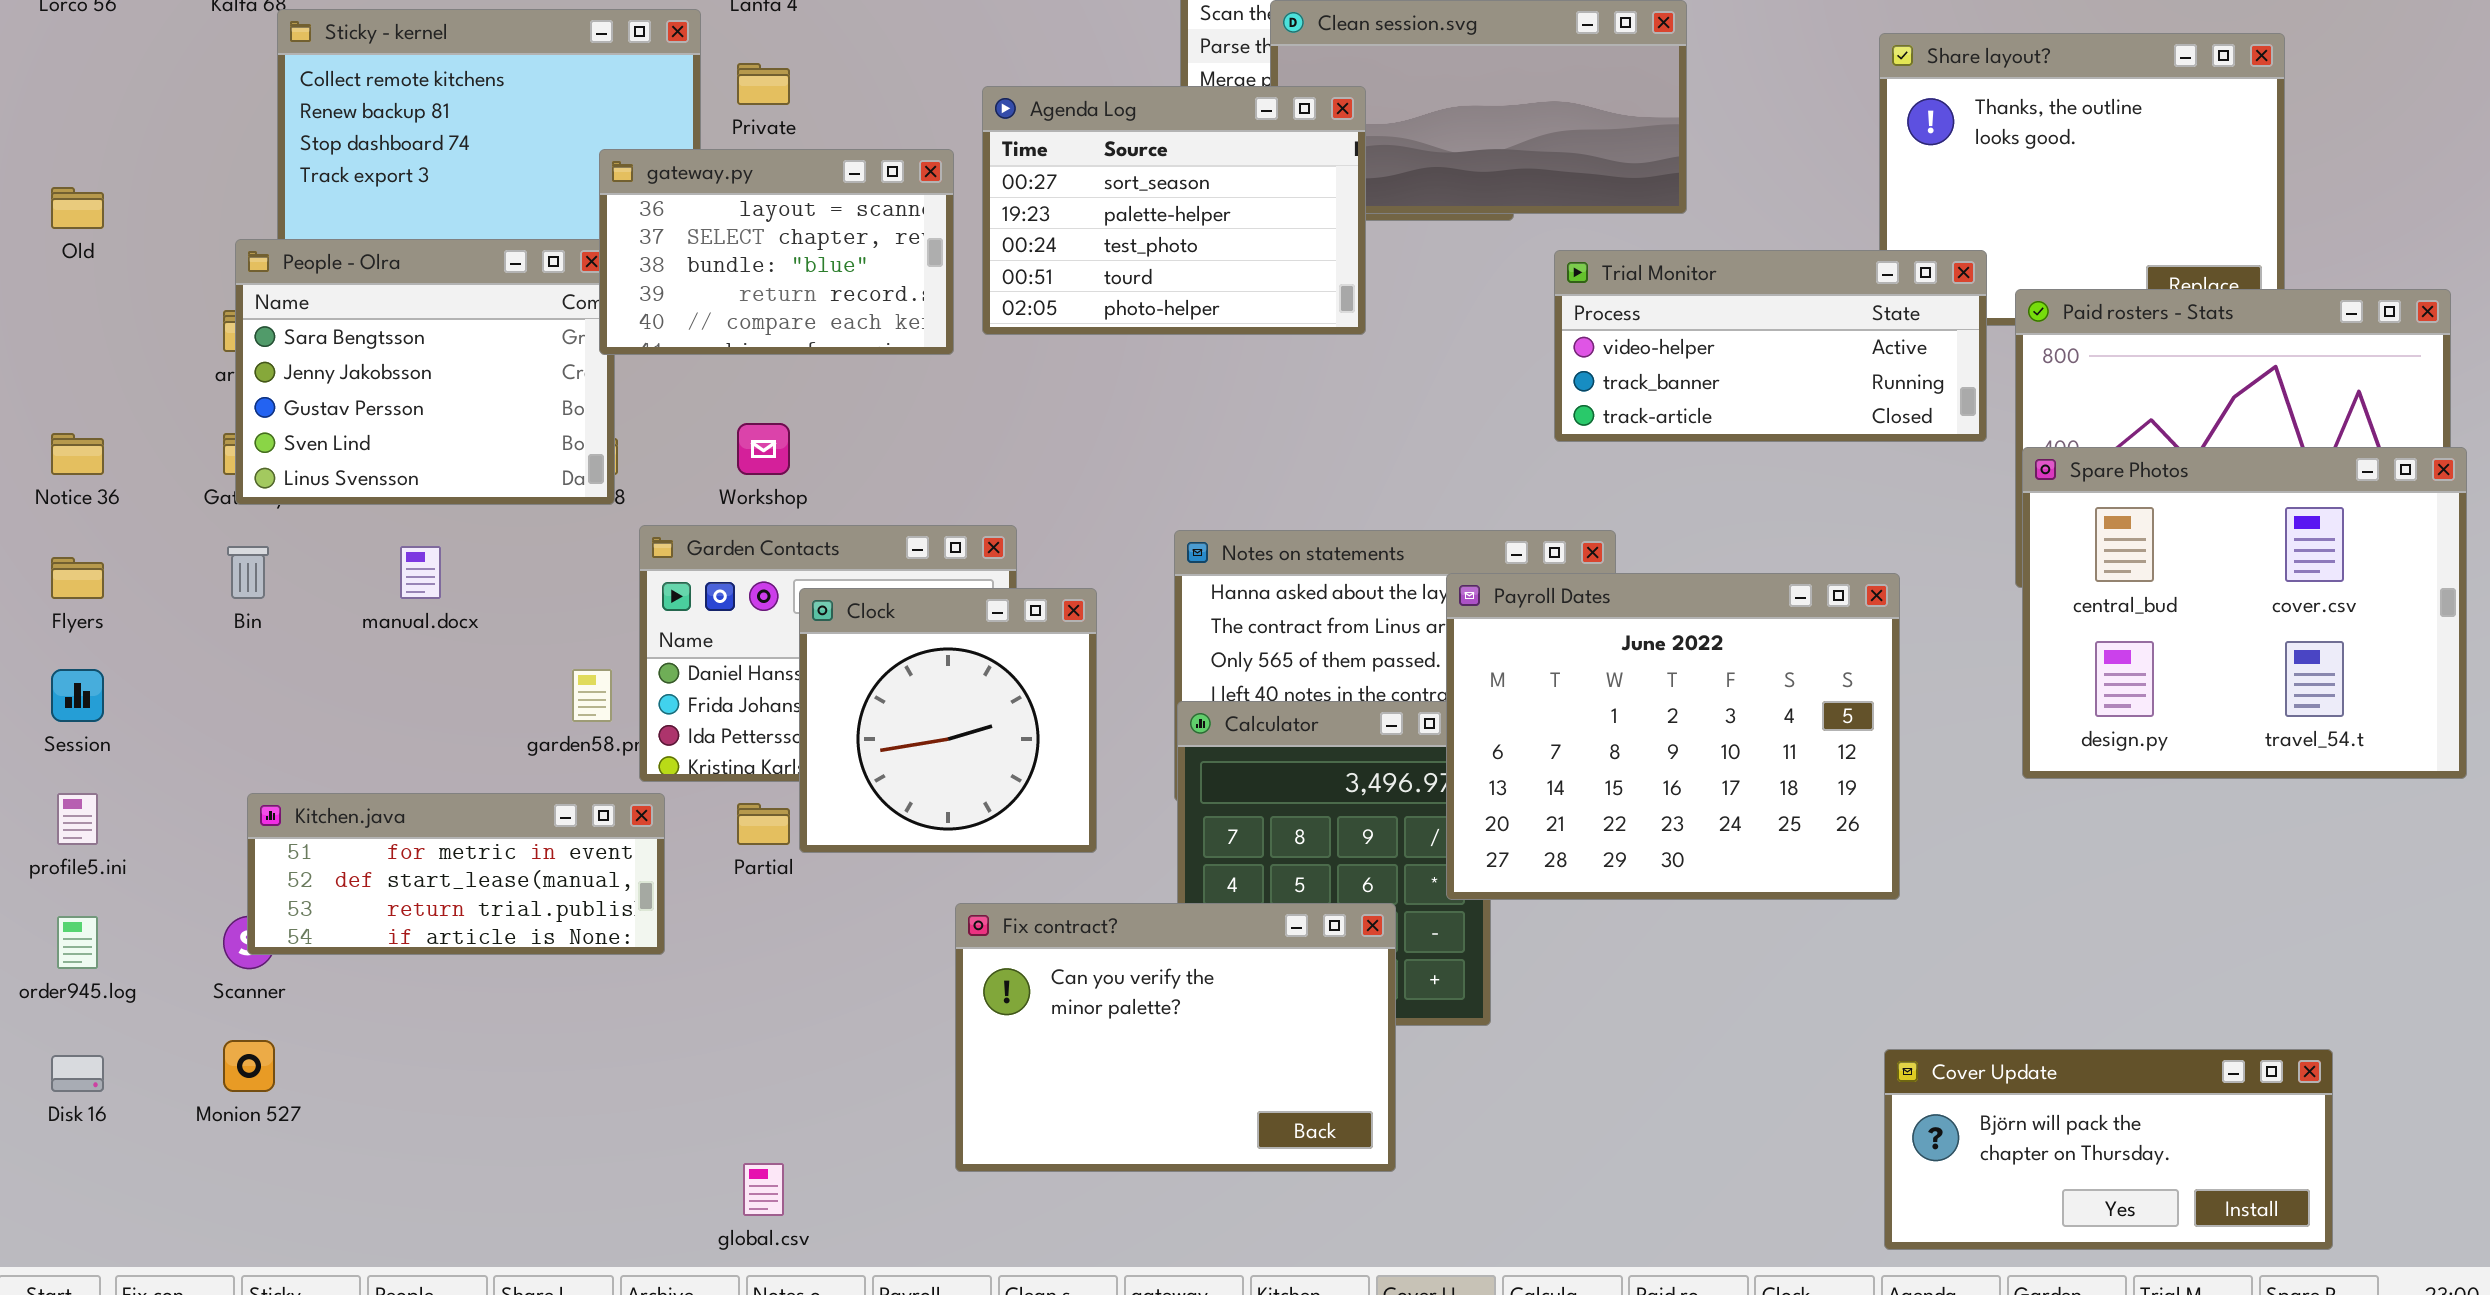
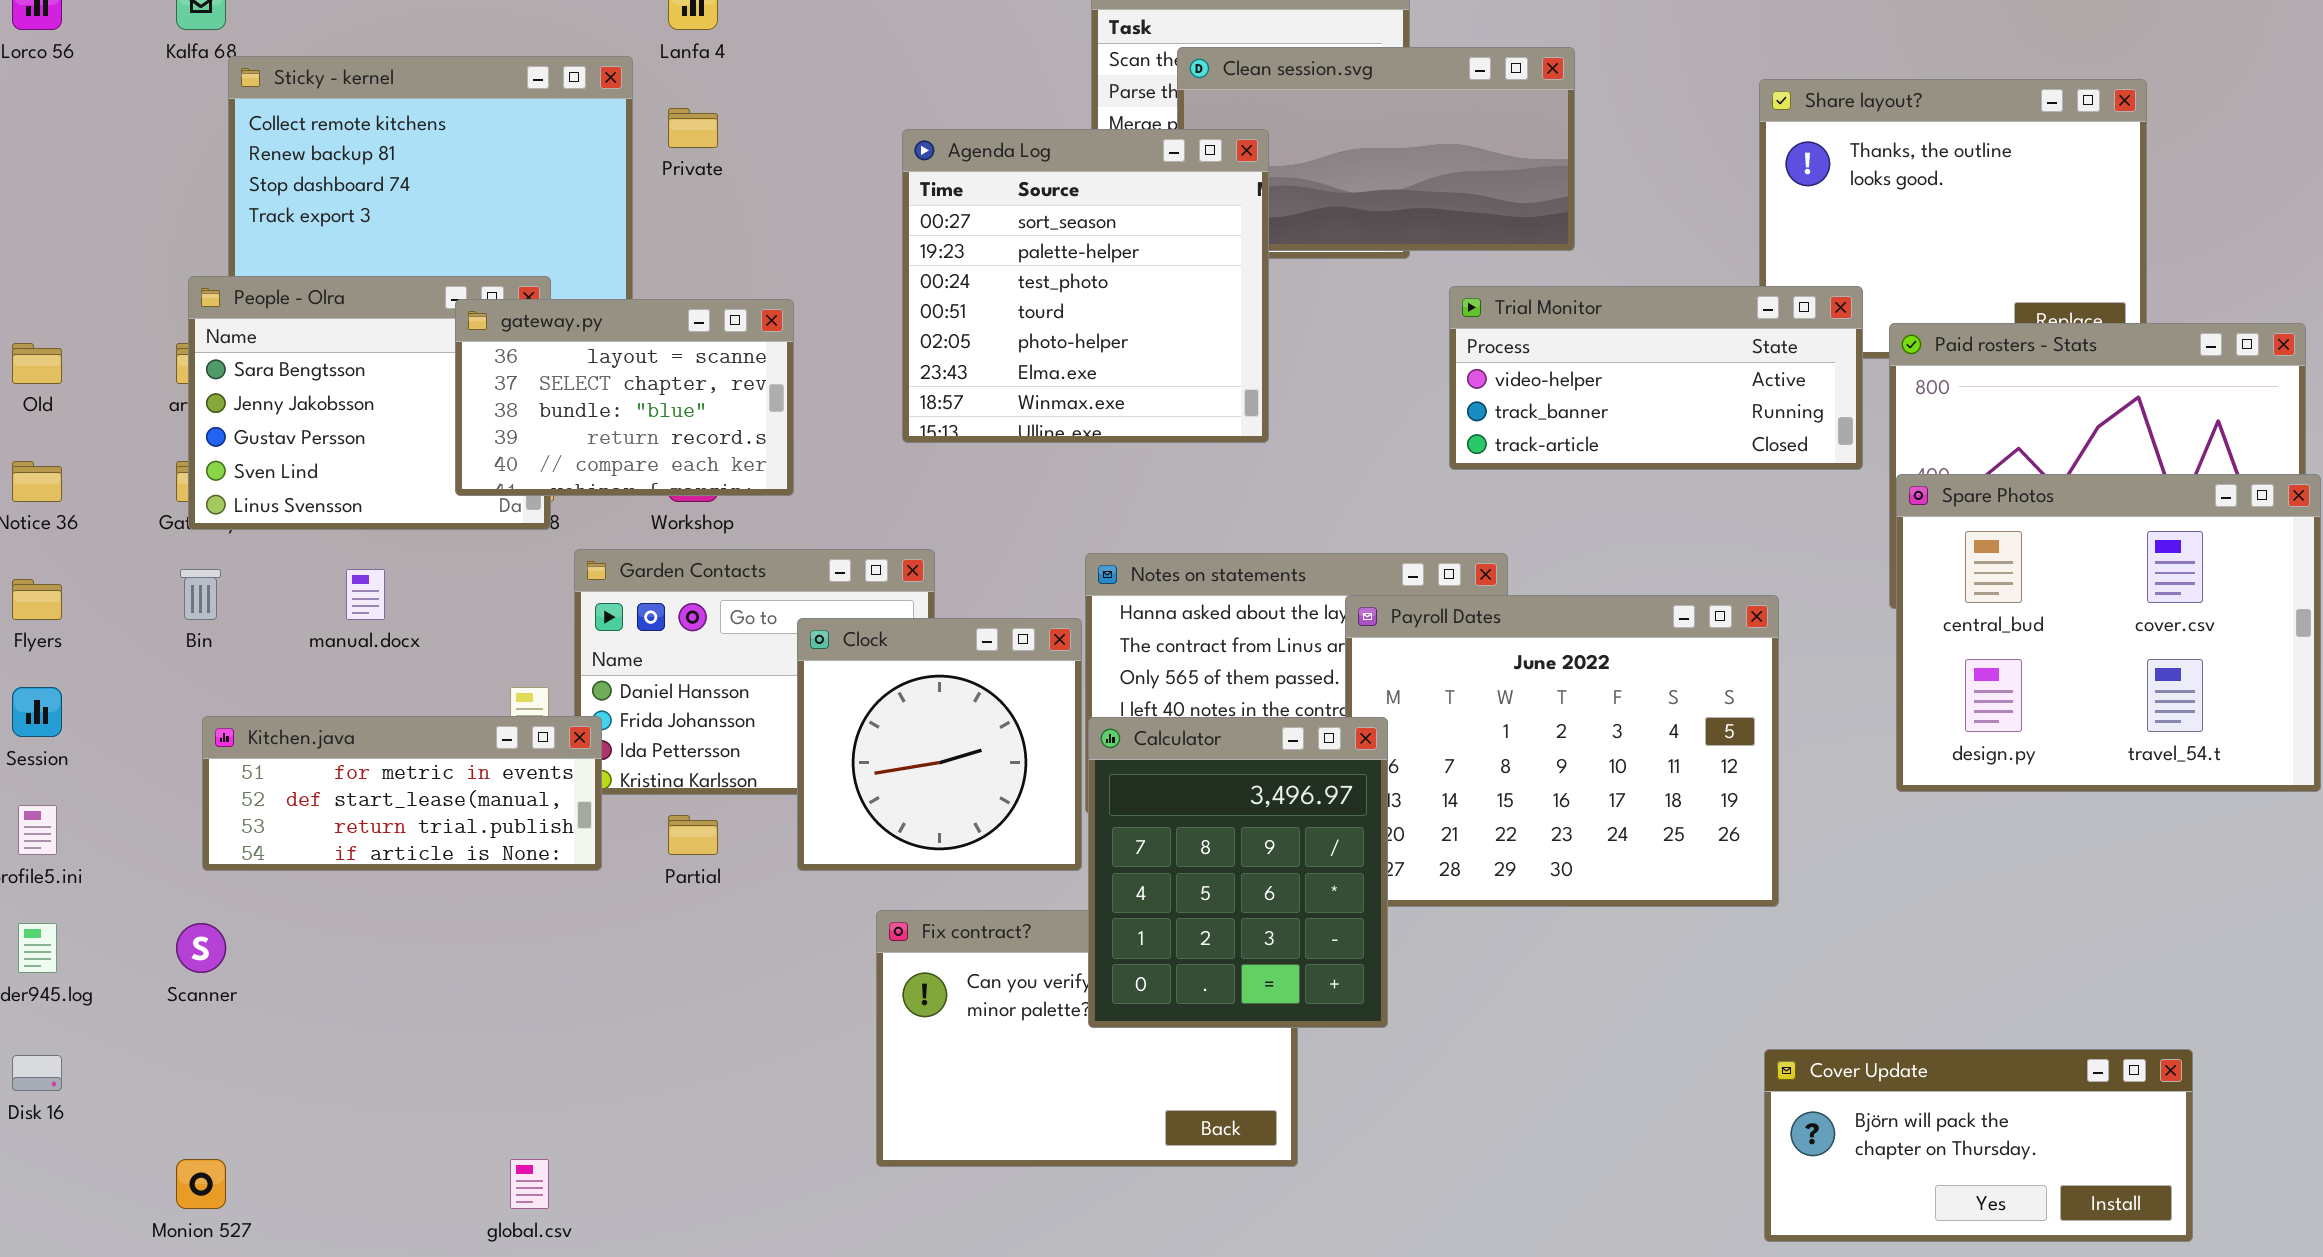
Agenda Log: [982,86,1366,335] -> [902,129,1269,443], resized
gateway.py: [599,149,954,355] -> [455,299,794,496], moved
Old: [51,187,104,229] -> [12,343,62,384], moved
Clock: [799,588,1097,853] -> [797,618,1082,871], moved
Calculator: [1177,701,1491,1026] -> [1088,717,1388,1028], raised
Kitchen.java: [247,793,665,955] -> [202,716,602,871], moved
Monion 527: [223,1040,275,1092] -> [176,1159,226,1209], moved
global.csv: [743,1163,784,1216] -> [510,1159,549,1209], moved

